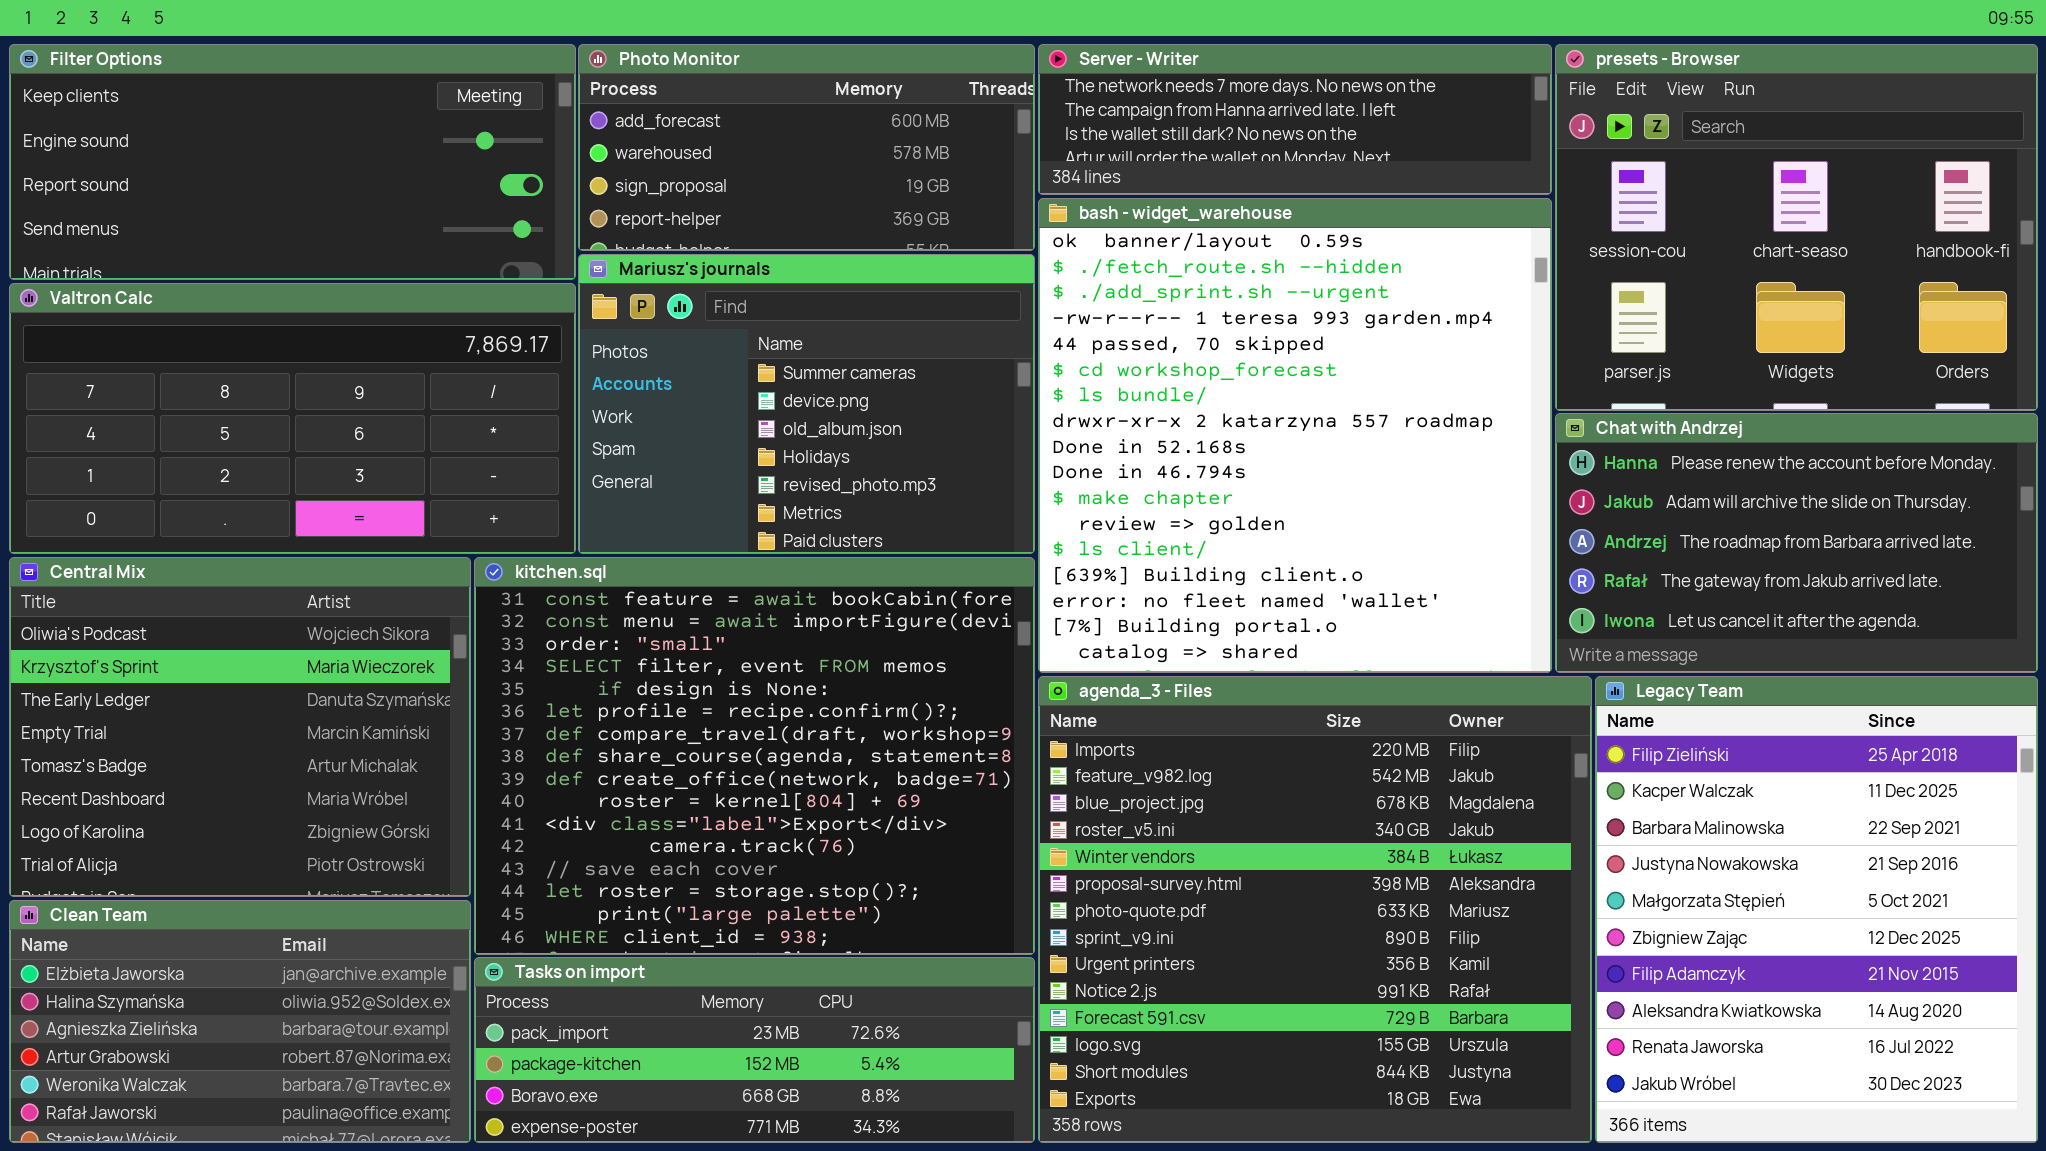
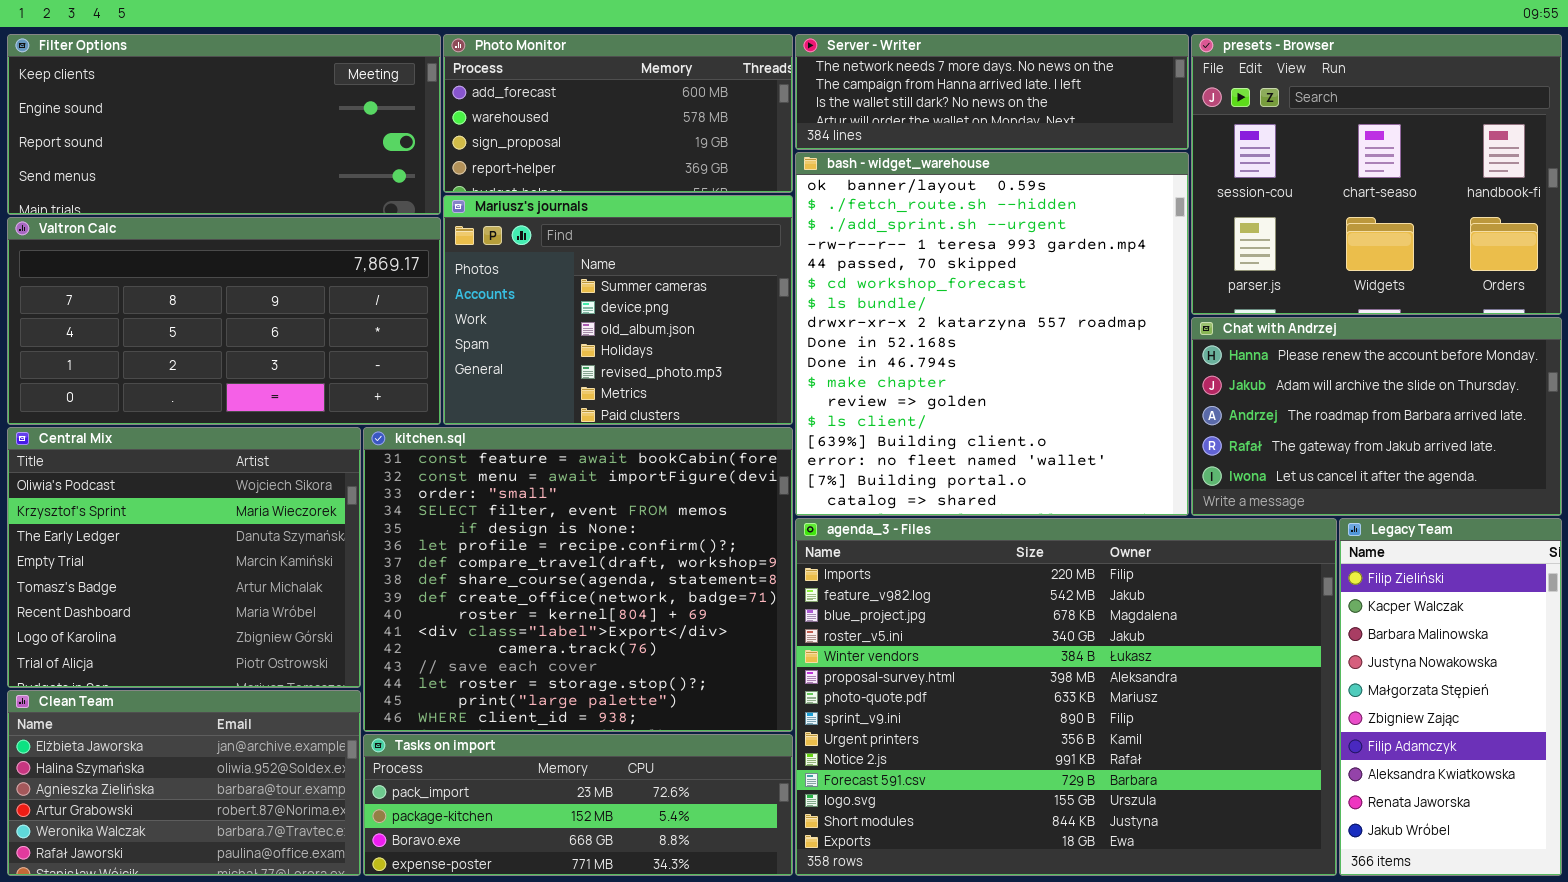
agenda_3 - Files: [1038,676,1592,1143] -> [795,518,1337,876], resized
Legacy Team: [1595,676,2038,1143] -> [1339,518,1562,876], resized

